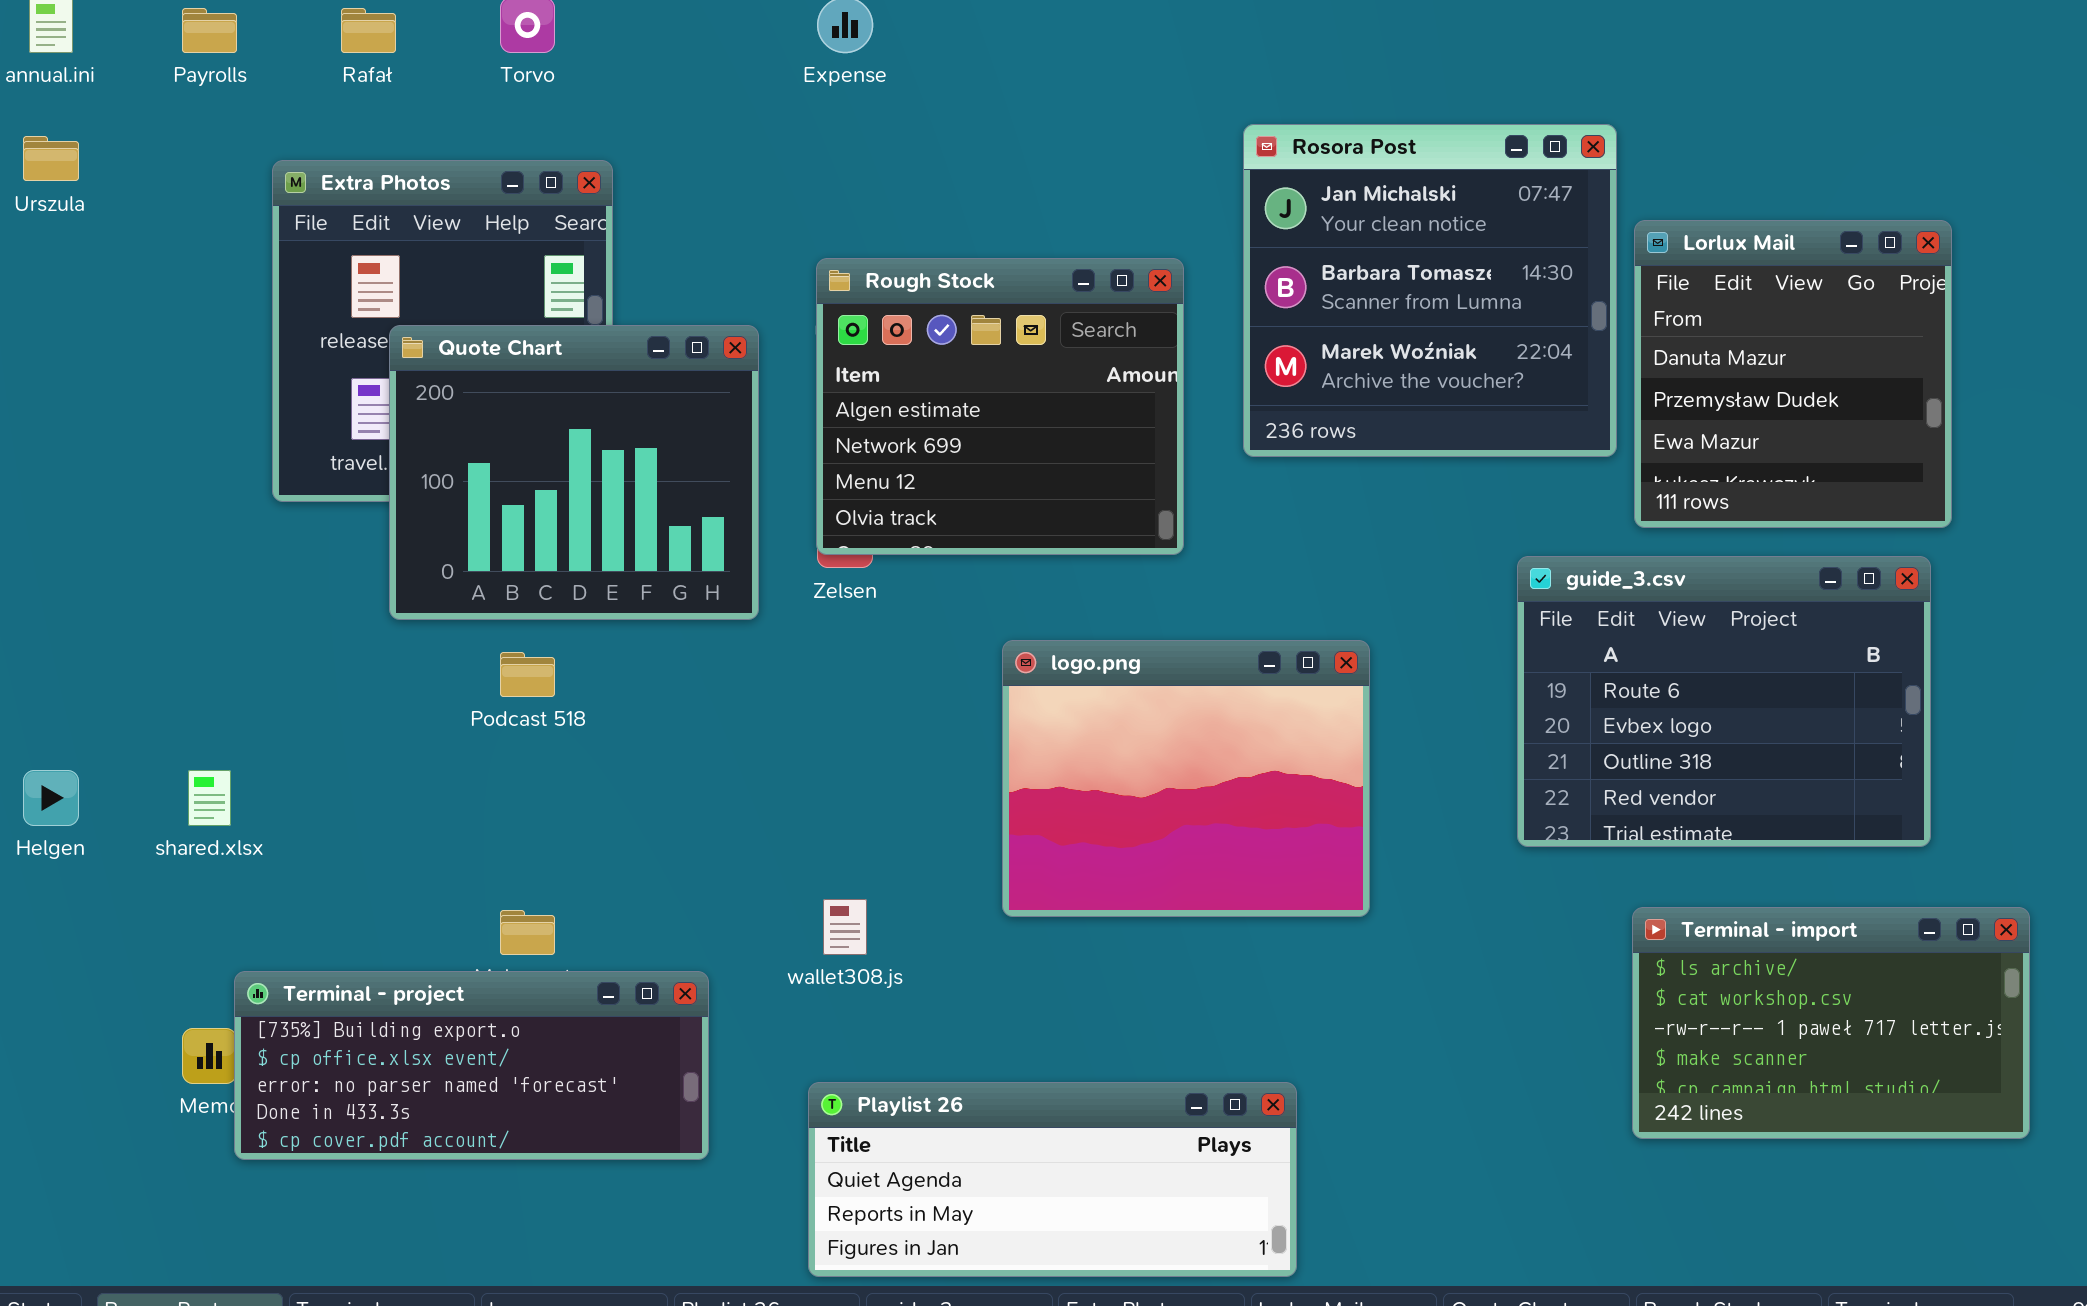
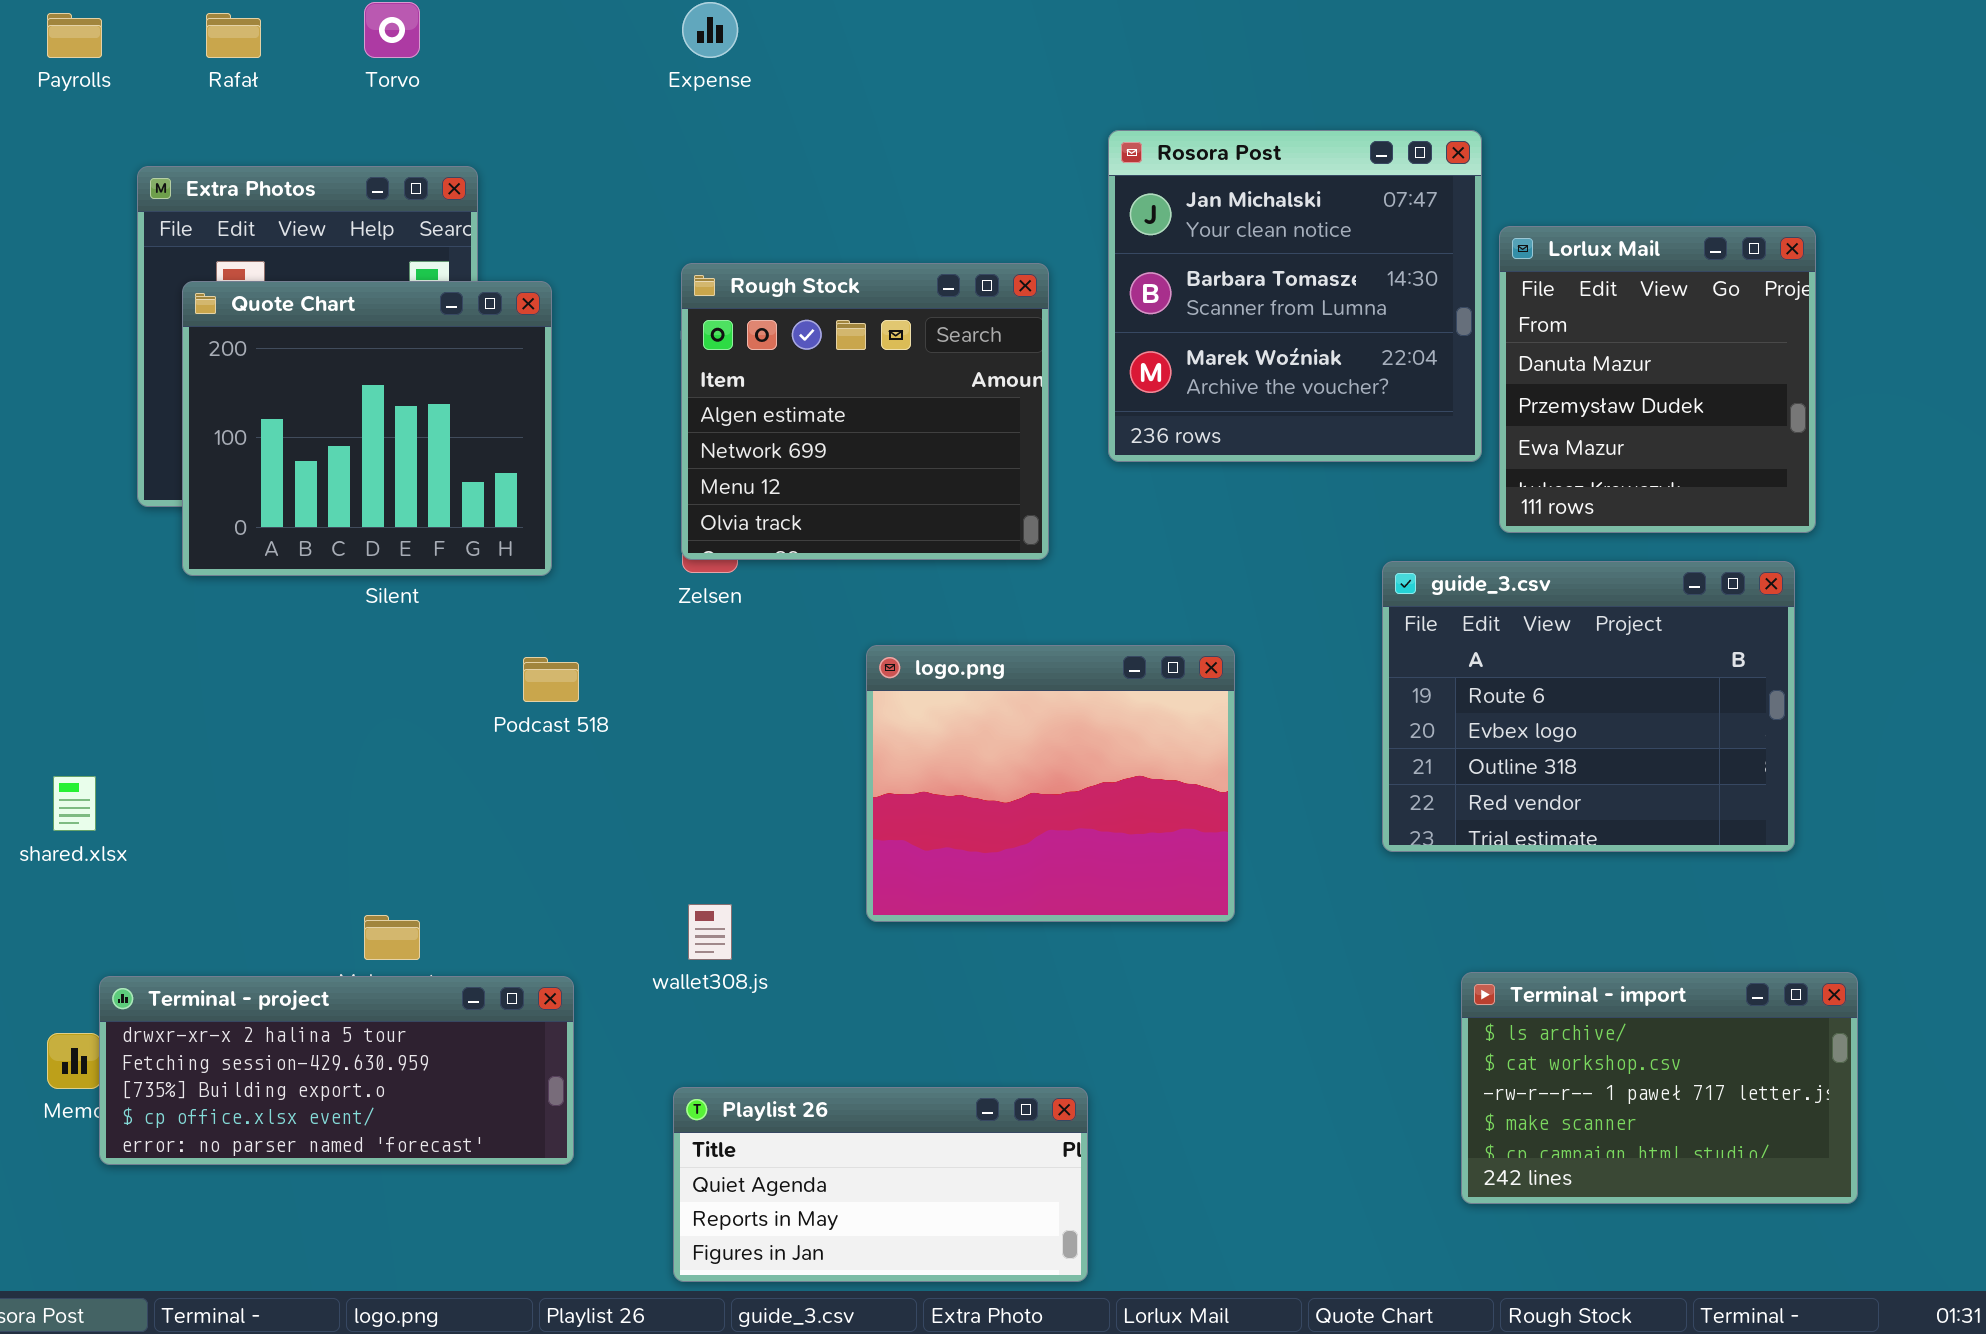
Quote Chart: [389,325,759,620] -> [182,281,552,576], moved
Podcast 518: [500,652,555,697] -> [523,657,579,702], moved
Terminal - import: [1632,907,2030,1139] -> [1461,972,1858,1204], moved
Terminal - project: [234,971,709,1160] -> [99,976,574,1165], scrolled up 2 rows
Playlist 26: [808,1082,1297,1277] -> [673,1087,1088,1282], resized

